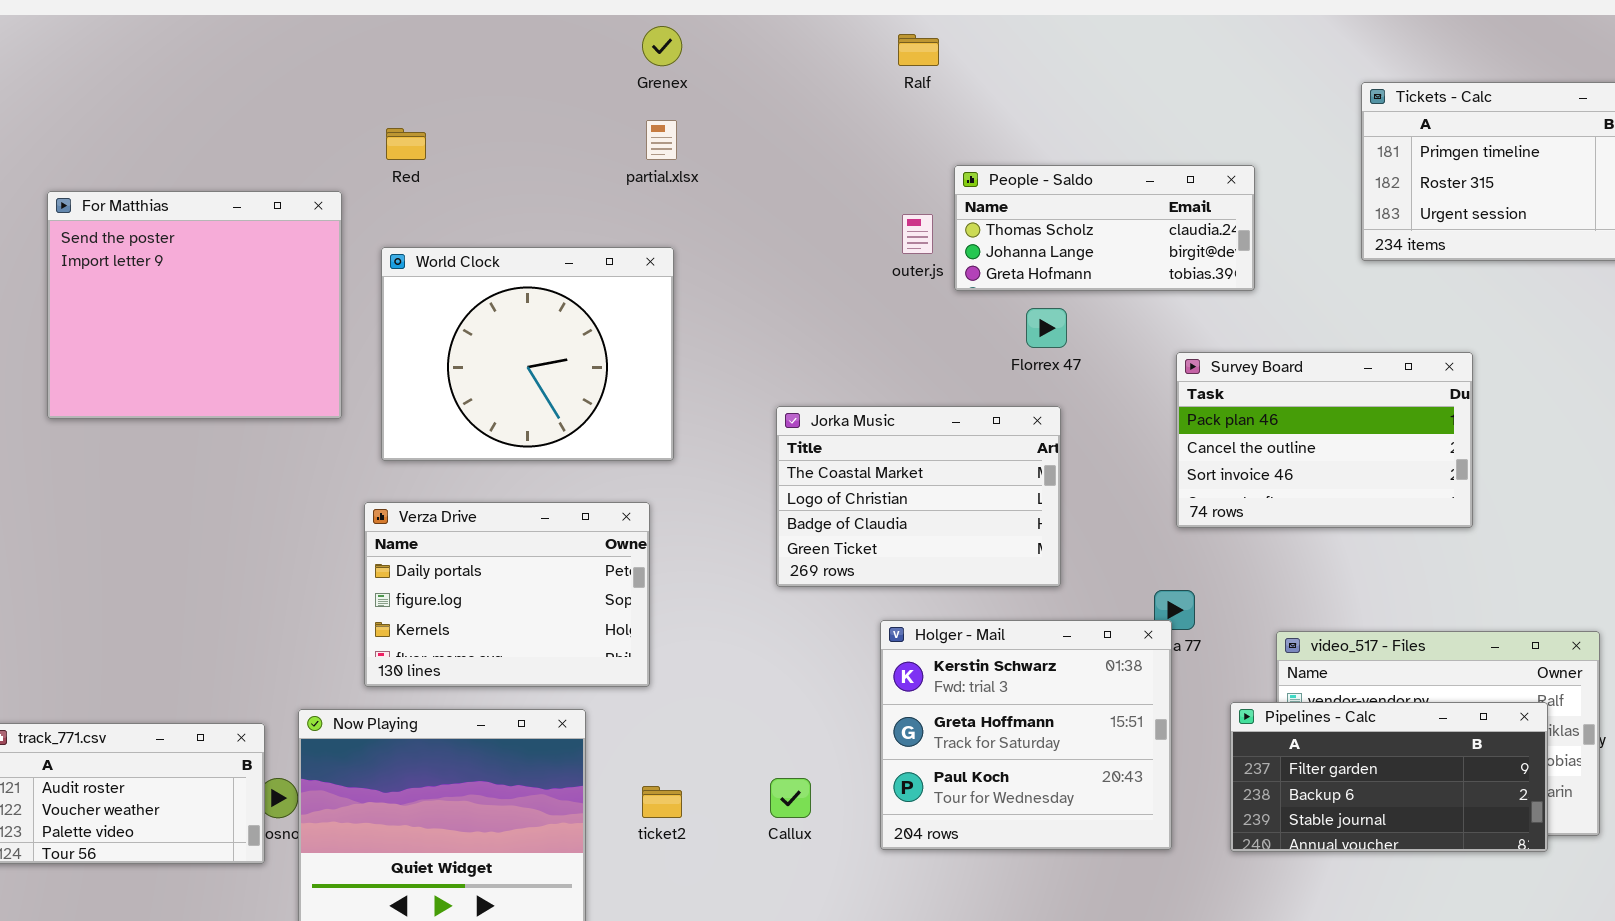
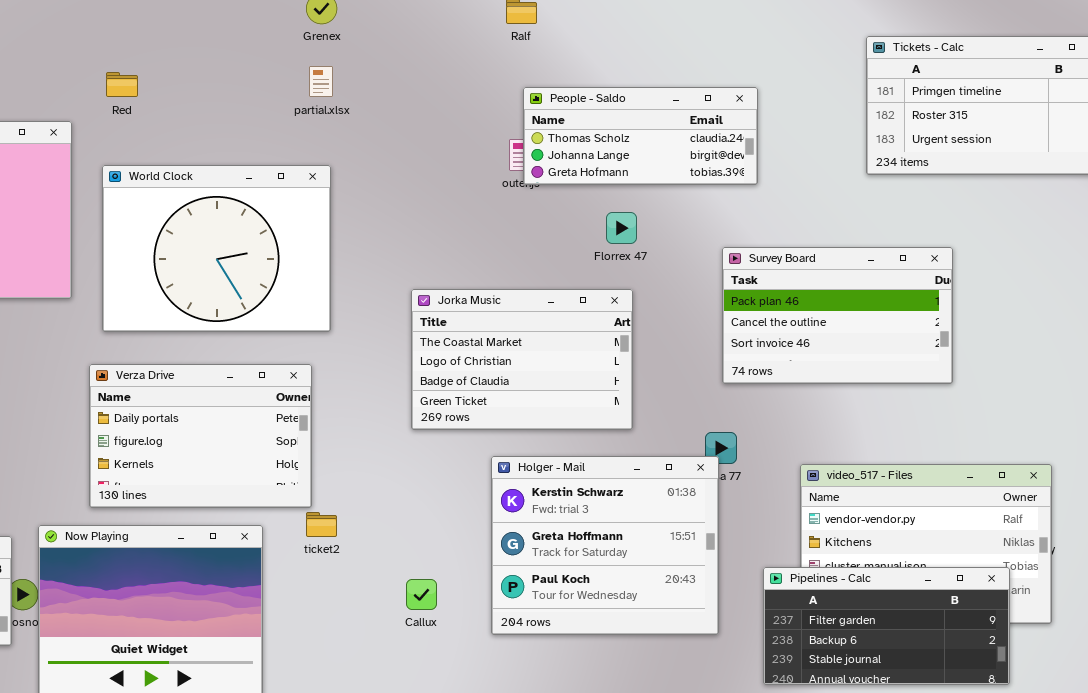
People - Saldo: [954,165,1255,291] -> [523,87,758,185], moved
Pipelines - Calc: [1230,702,1548,852] -> [763,567,1010,685], moved
ticket2: [642,786,682,818] -> [306,512,337,537], moved

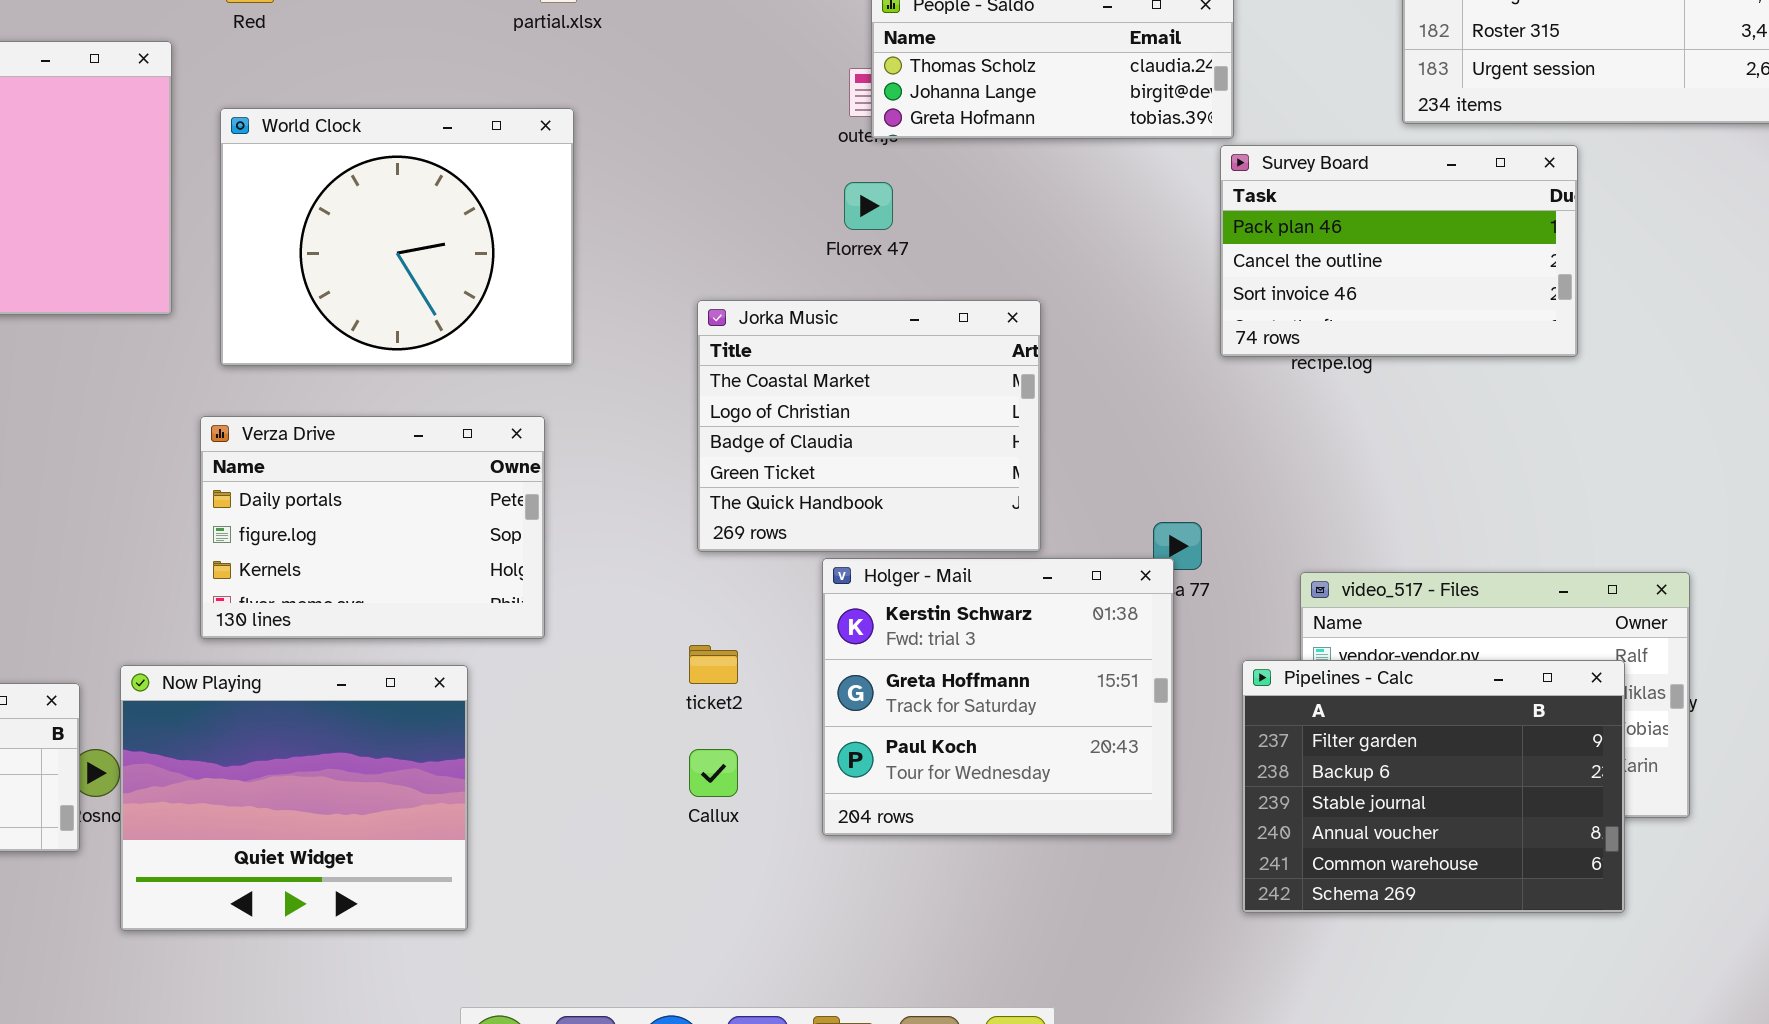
Florrex 47: [606,212,637,244] -> [844,182,893,230], moved
Survey Board: [722,247,953,384] -> [1220,145,1578,357], moved
Jorka Music: [411,289,633,430] -> [697,300,1041,552], resized
ticket2: [306,512,337,537] -> [689,645,738,684], moved
Pipelines - Calc: [763,567,1010,685] -> [1242,660,1625,913], resized

